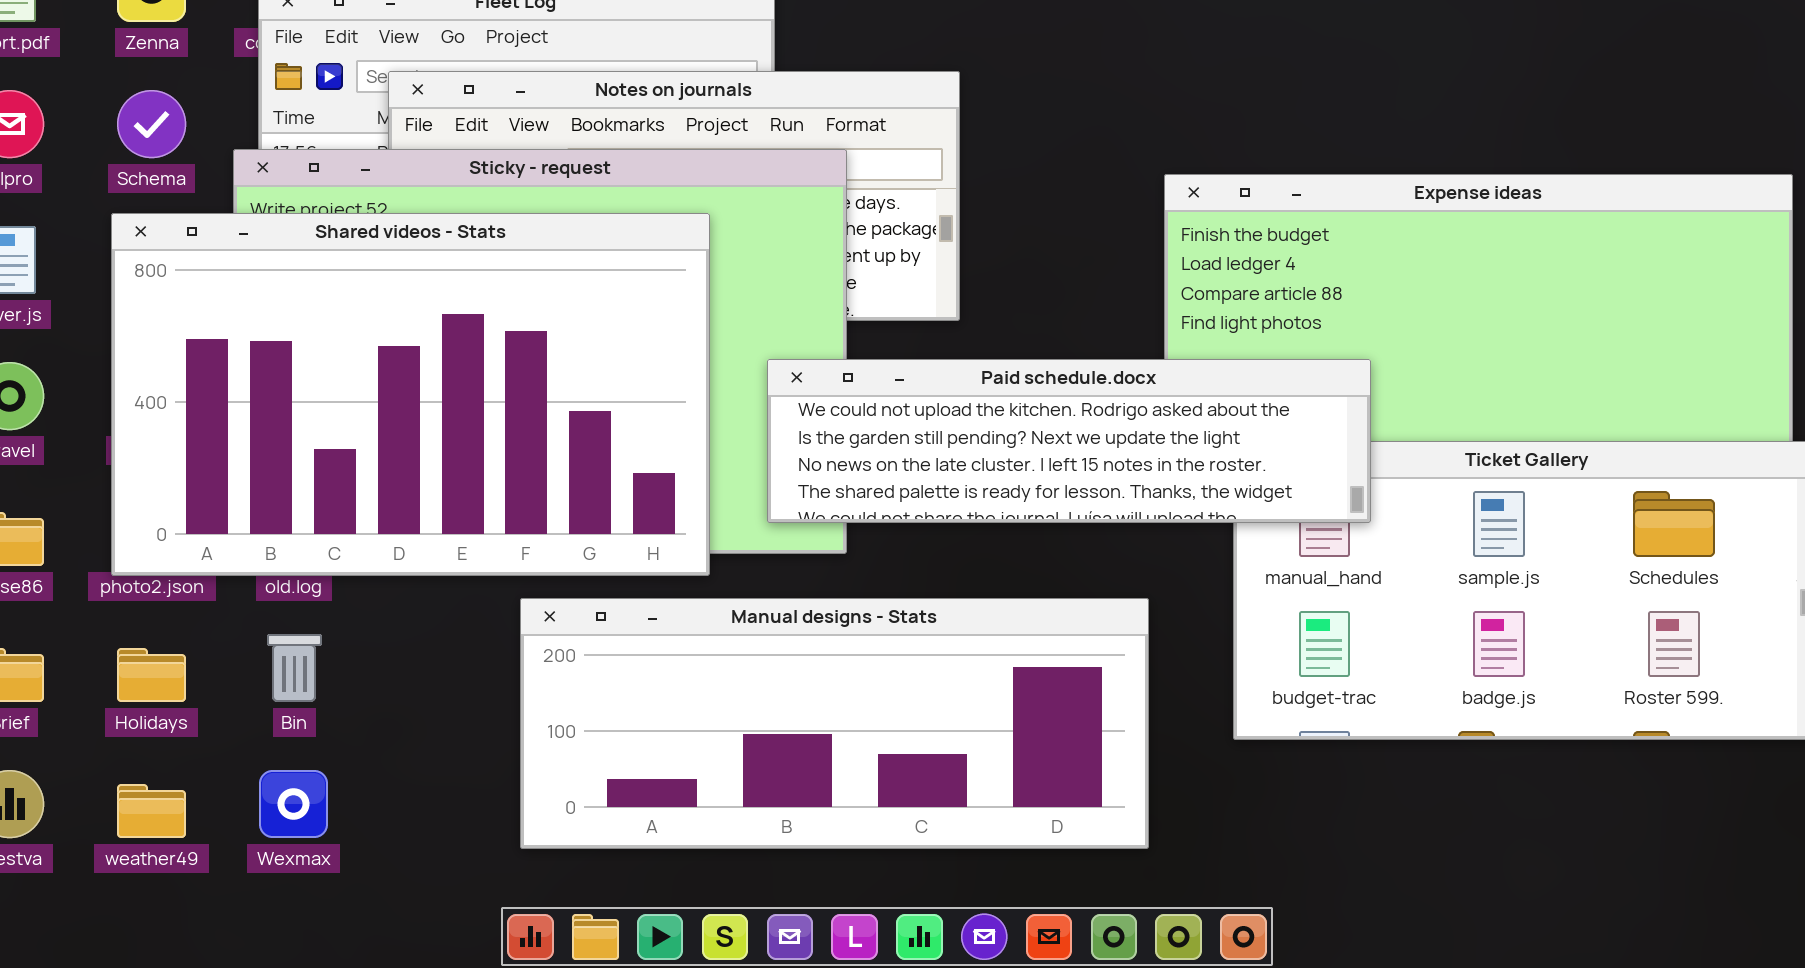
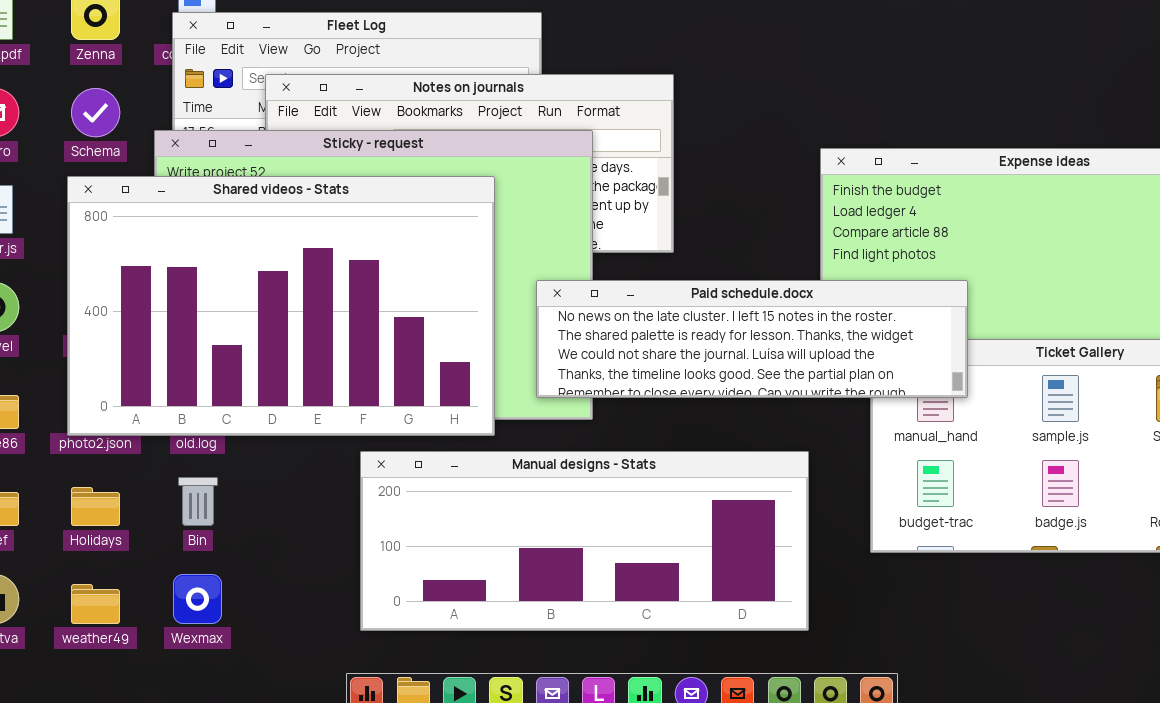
Paid schedule.docx: [767,359,1371,523] -> [536,280,968,398], scrolled down 2 rows

